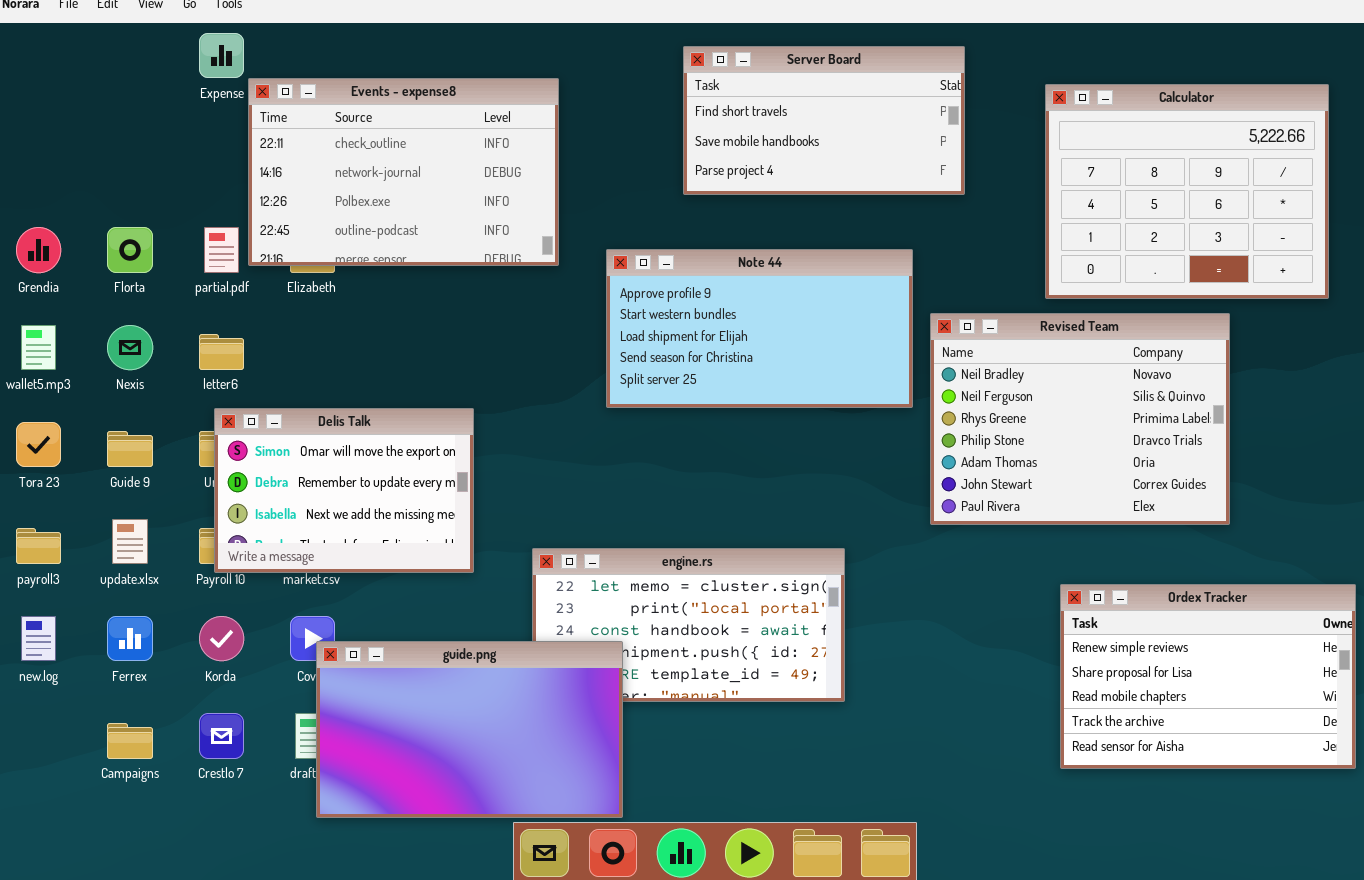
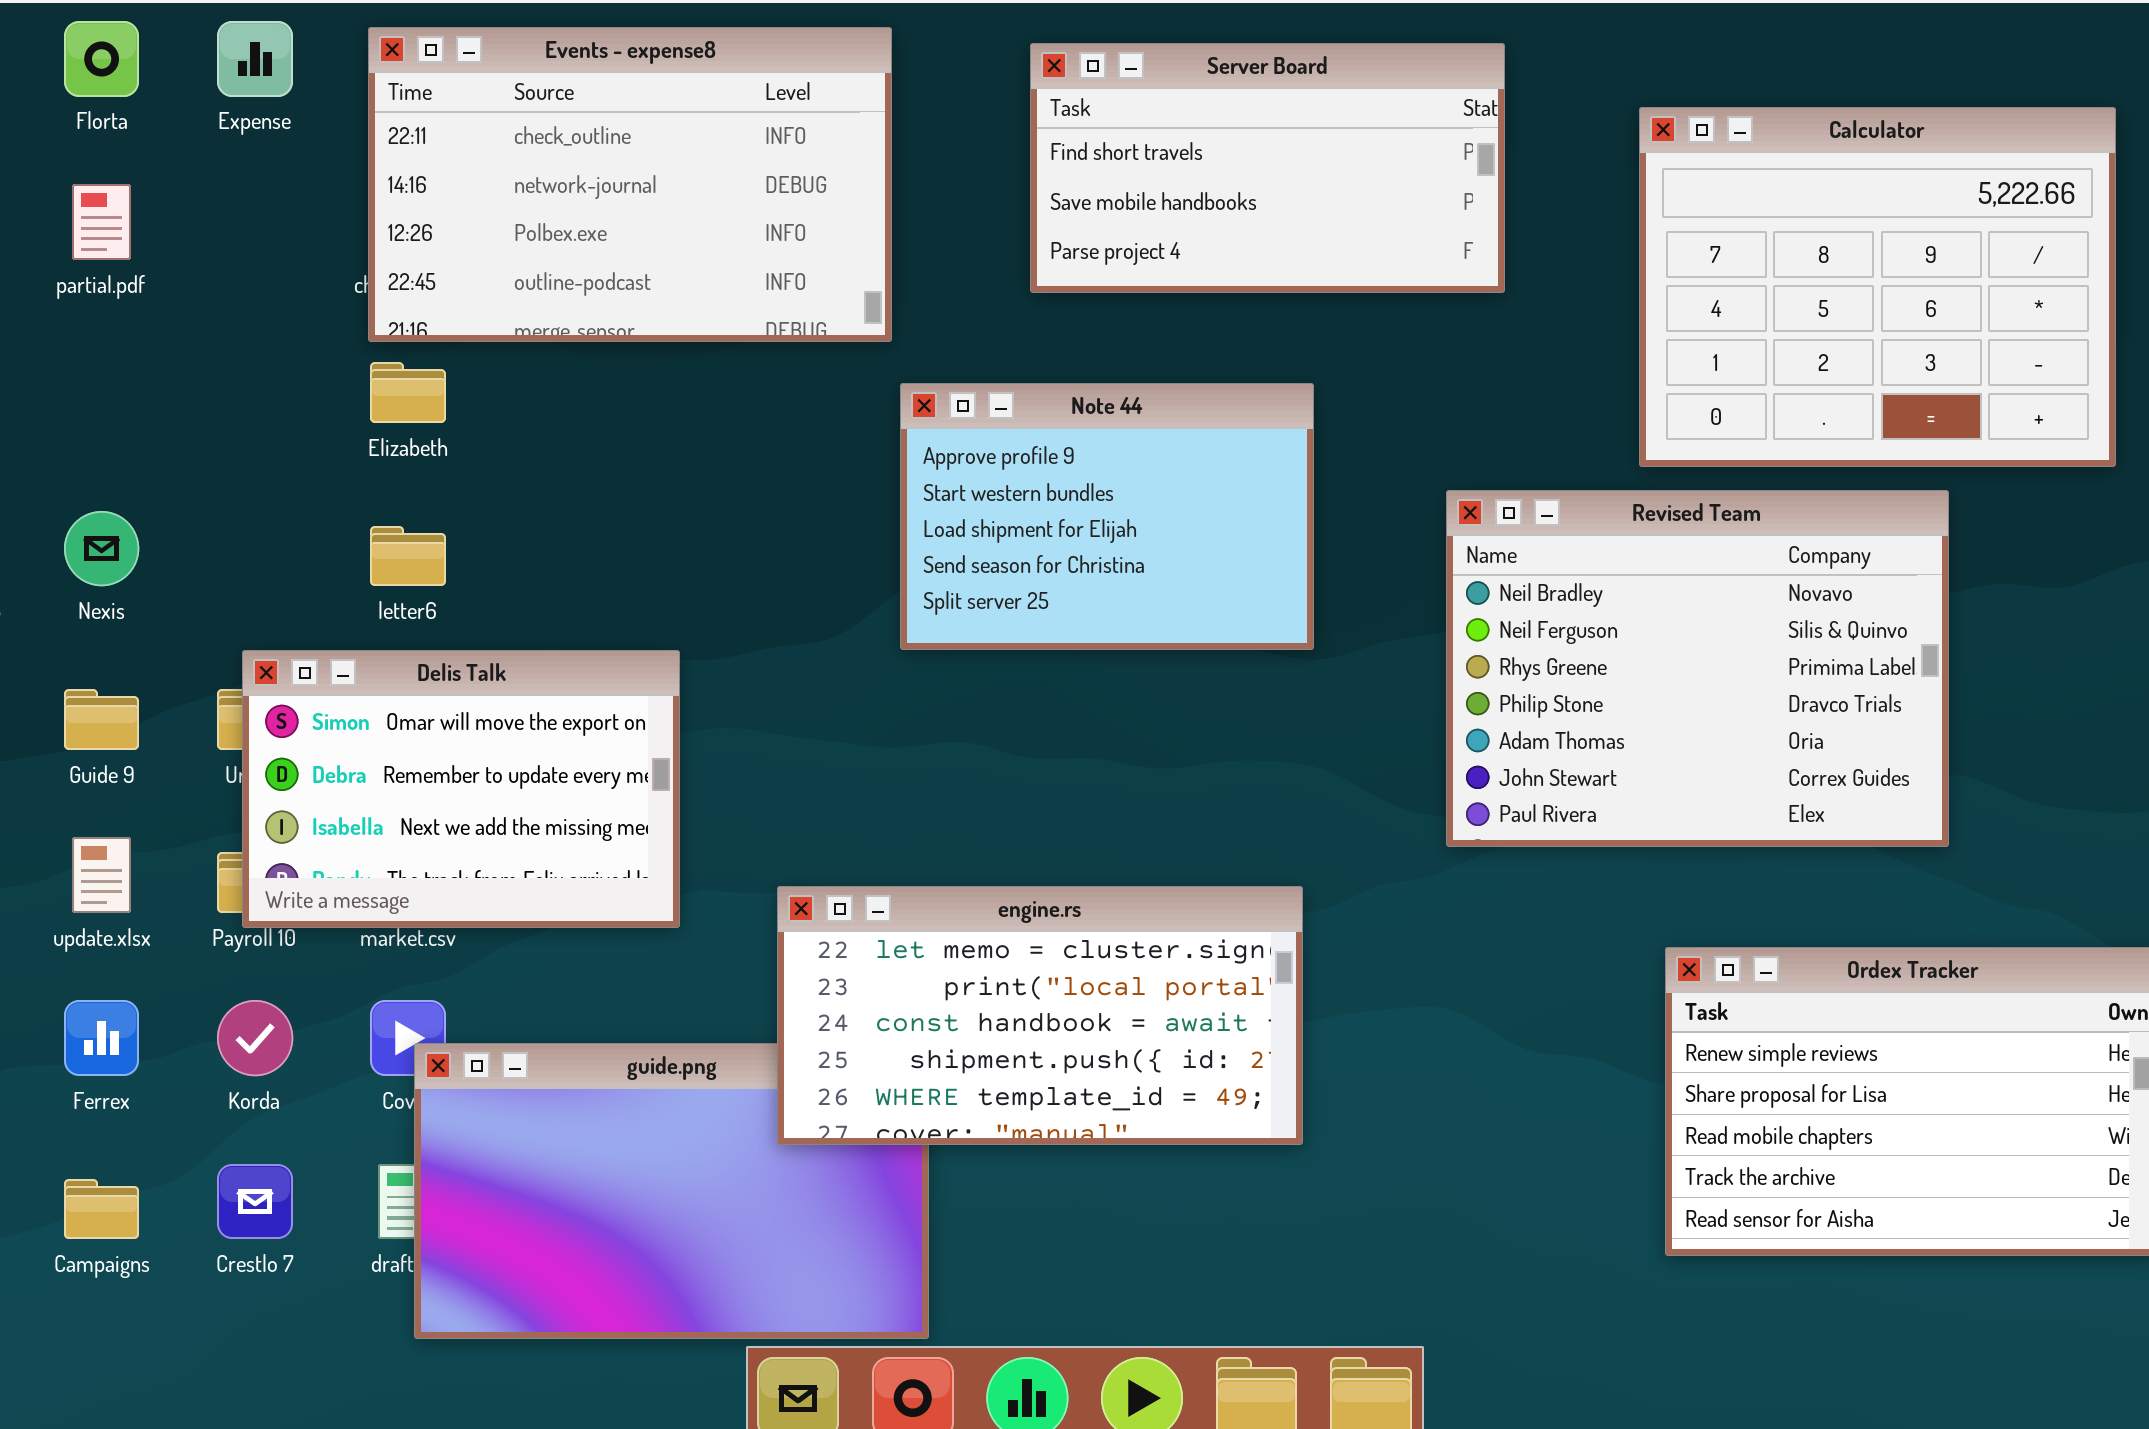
Events - expense8: [248,78,559,266] -> [368,27,892,342], moved
Florta: [107,227,153,273] -> [64,21,139,97], moved
partial.pdf: [204,227,239,273] -> [72,184,131,260], moved
Note 44: [606,249,913,408] -> [900,383,1314,650], resized
letter6: [199,334,244,370] -> [370,526,446,586], moved
engine.rs: [532,548,845,702] -> [777,886,1303,1145], raised

